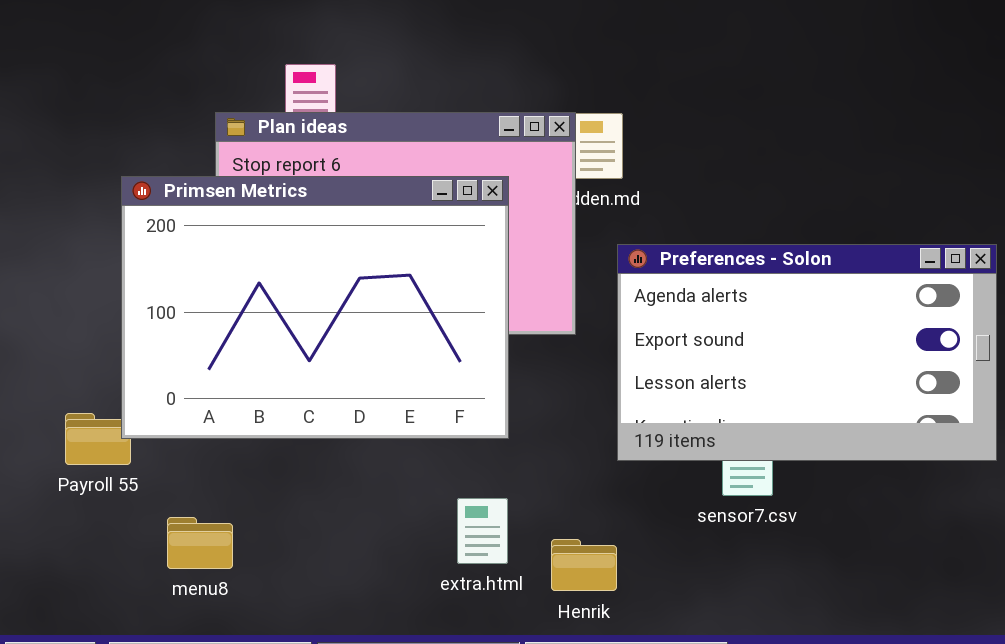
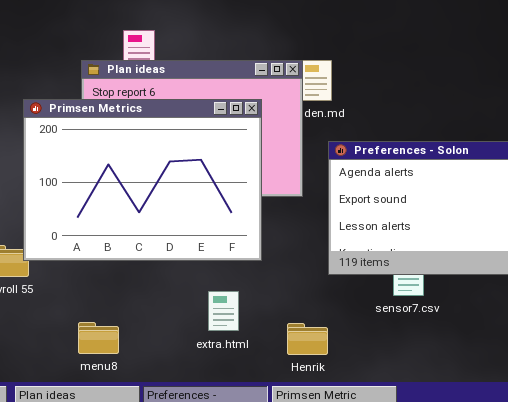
extra.html: [457,498,508,564] -> [208,291,239,331], moved
menu8: [167,517,233,569] -> [78,322,119,354], moved

